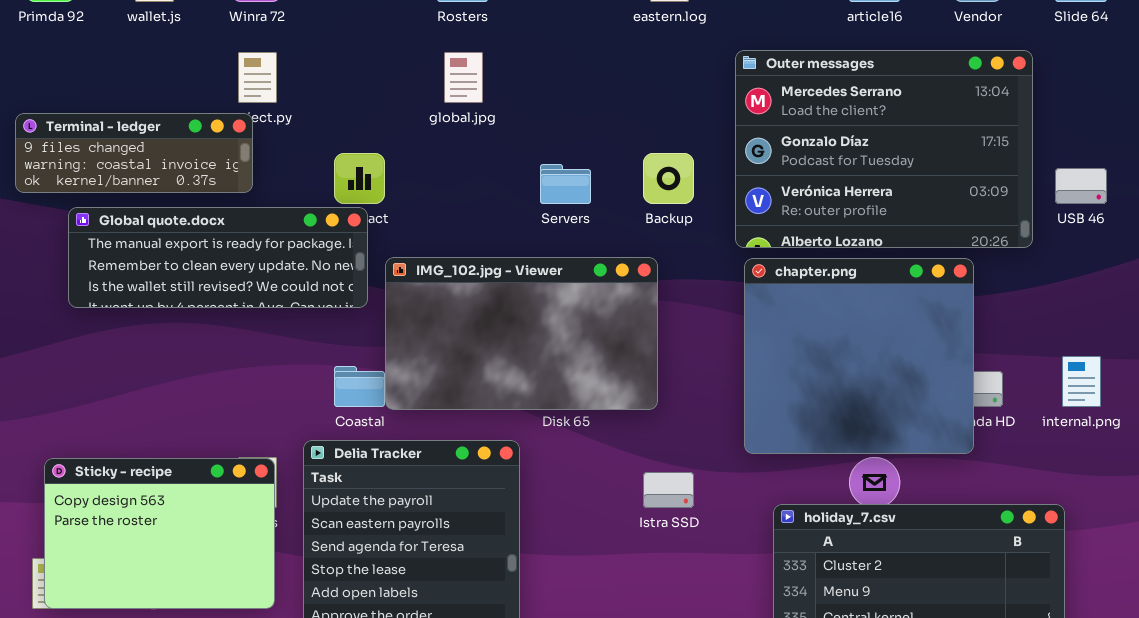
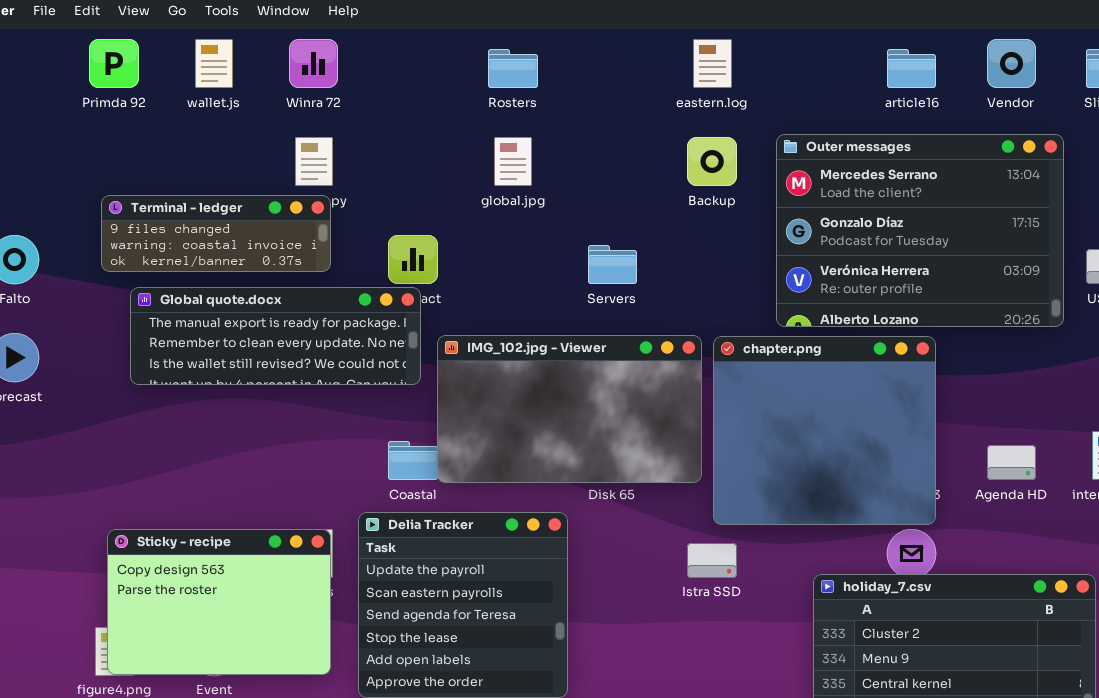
Terminal - ledger: [15,113,253,193] -> [101,195,331,272], moved
Backup: [643,153,694,204] -> [687,137,737,186], moved
chapter.png: [744,258,974,454] -> [713,336,936,525], moved

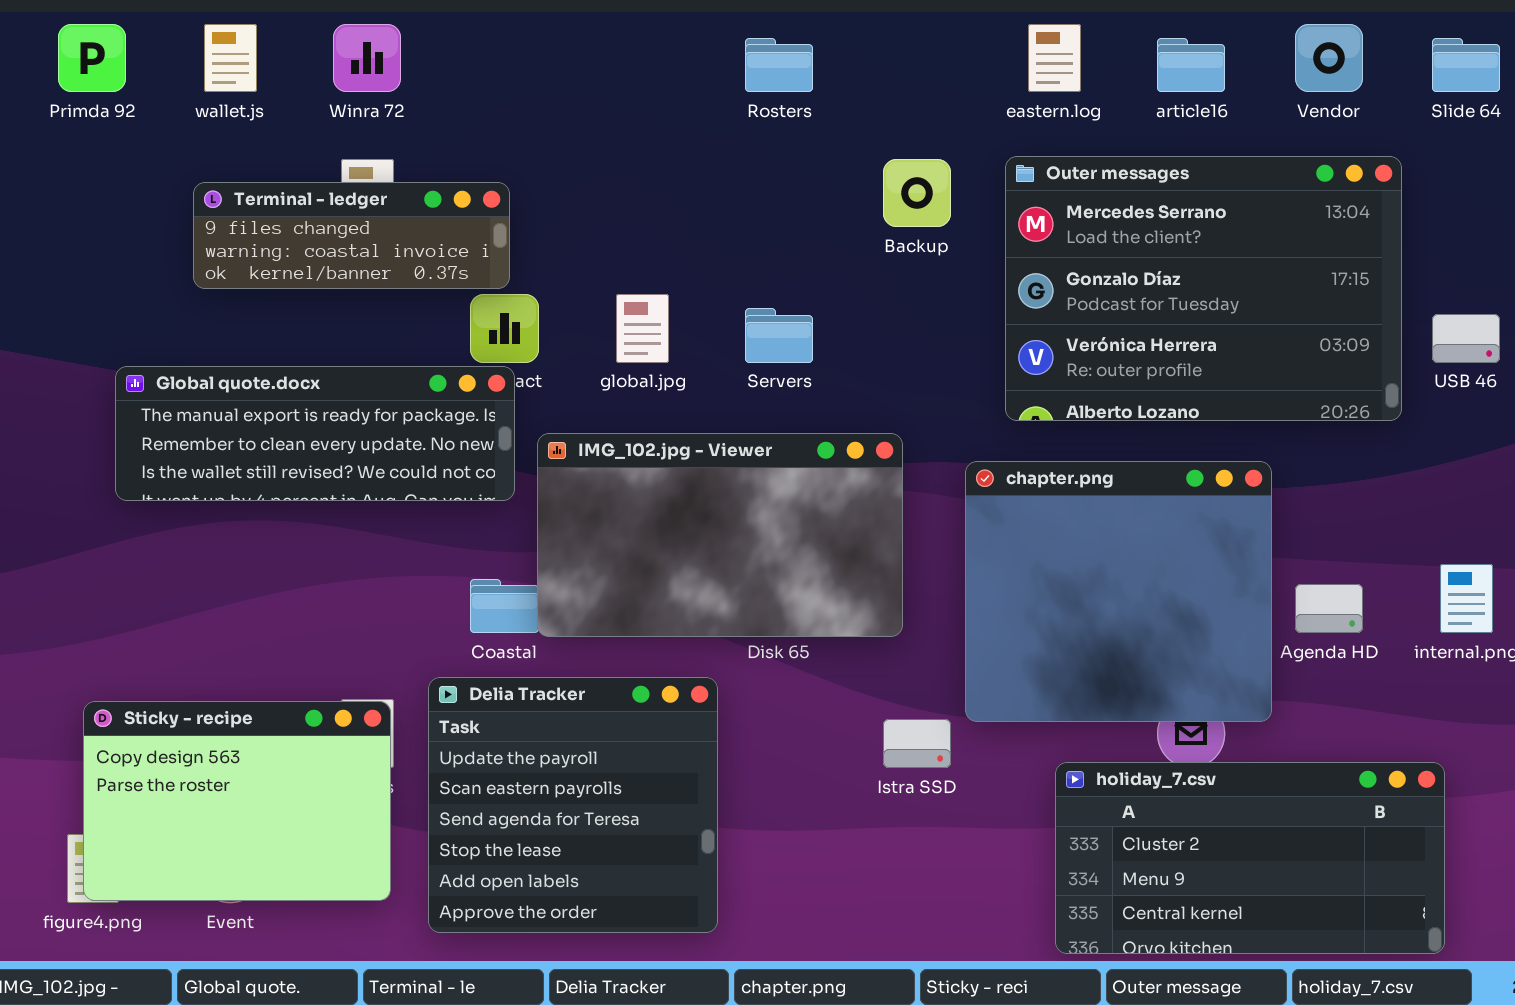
eastern.log: [693,39,732,88] -> [1028,24,1081,92], moved
Rosters: [488,49,538,88] -> [745,38,813,92], moved
global.jpg: [494,137,532,186] -> [616,294,669,363], moved
Terminal - ledger: [101,195,331,272] -> [193,182,510,289], moved
chapter.png: [713,336,936,525] -> [965,461,1272,722], moved

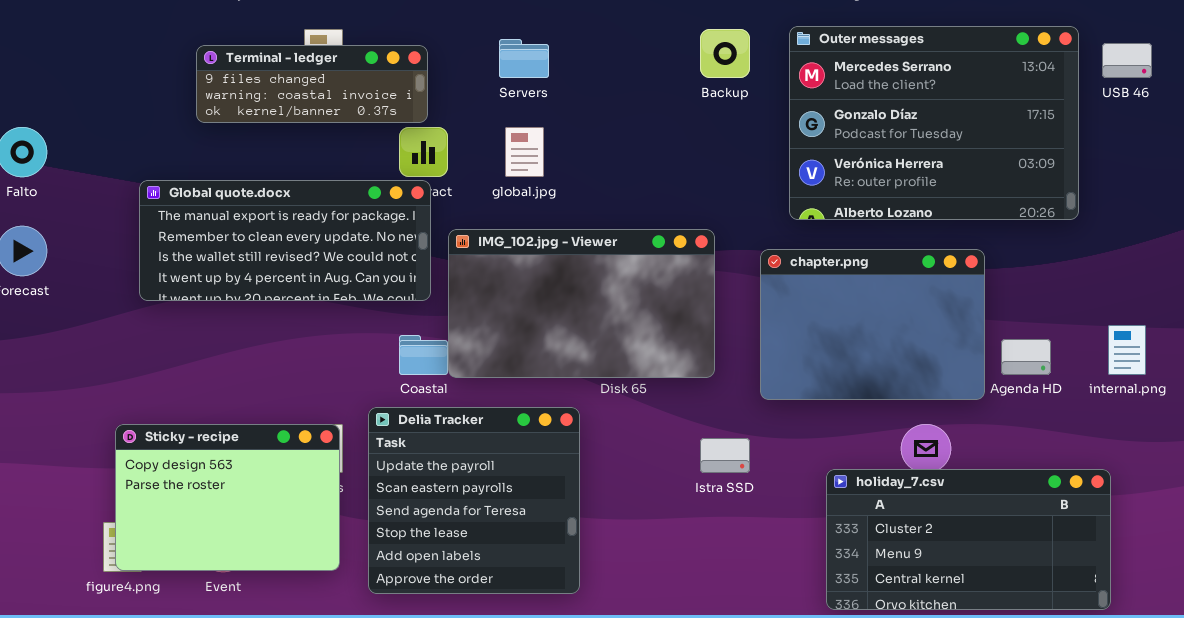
Servers: [745,308,813,363] -> [499,39,549,78], moved
USB 46: [1432,314,1500,363] -> [1102,43,1152,78], moved
Global quote.docx: [115,366,515,501] -> [139,180,431,301], resized
chapter.png: [965,461,1272,722] -> [760,249,985,400], resized

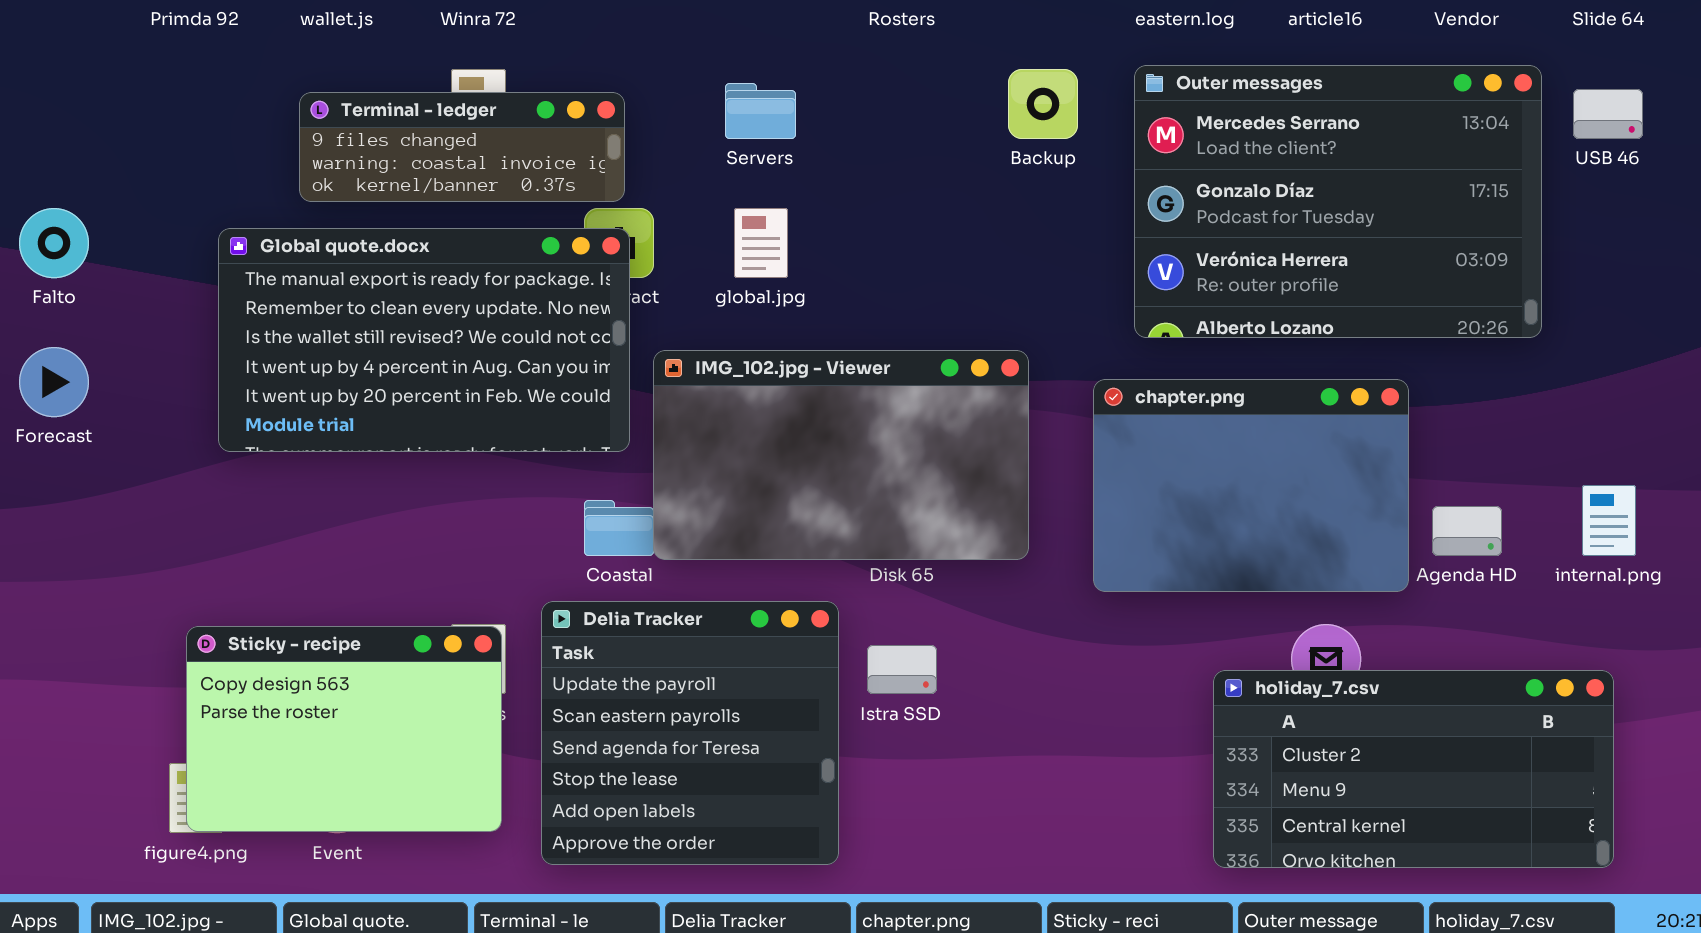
Global quote.docx: [139,180,431,301] -> [218,228,630,452], resized
Istra SSD: [700,438,750,473] -> [867,645,937,694], moved
holiday_7.csv: [826,469,1111,610] -> [1213,670,1614,868], moved

